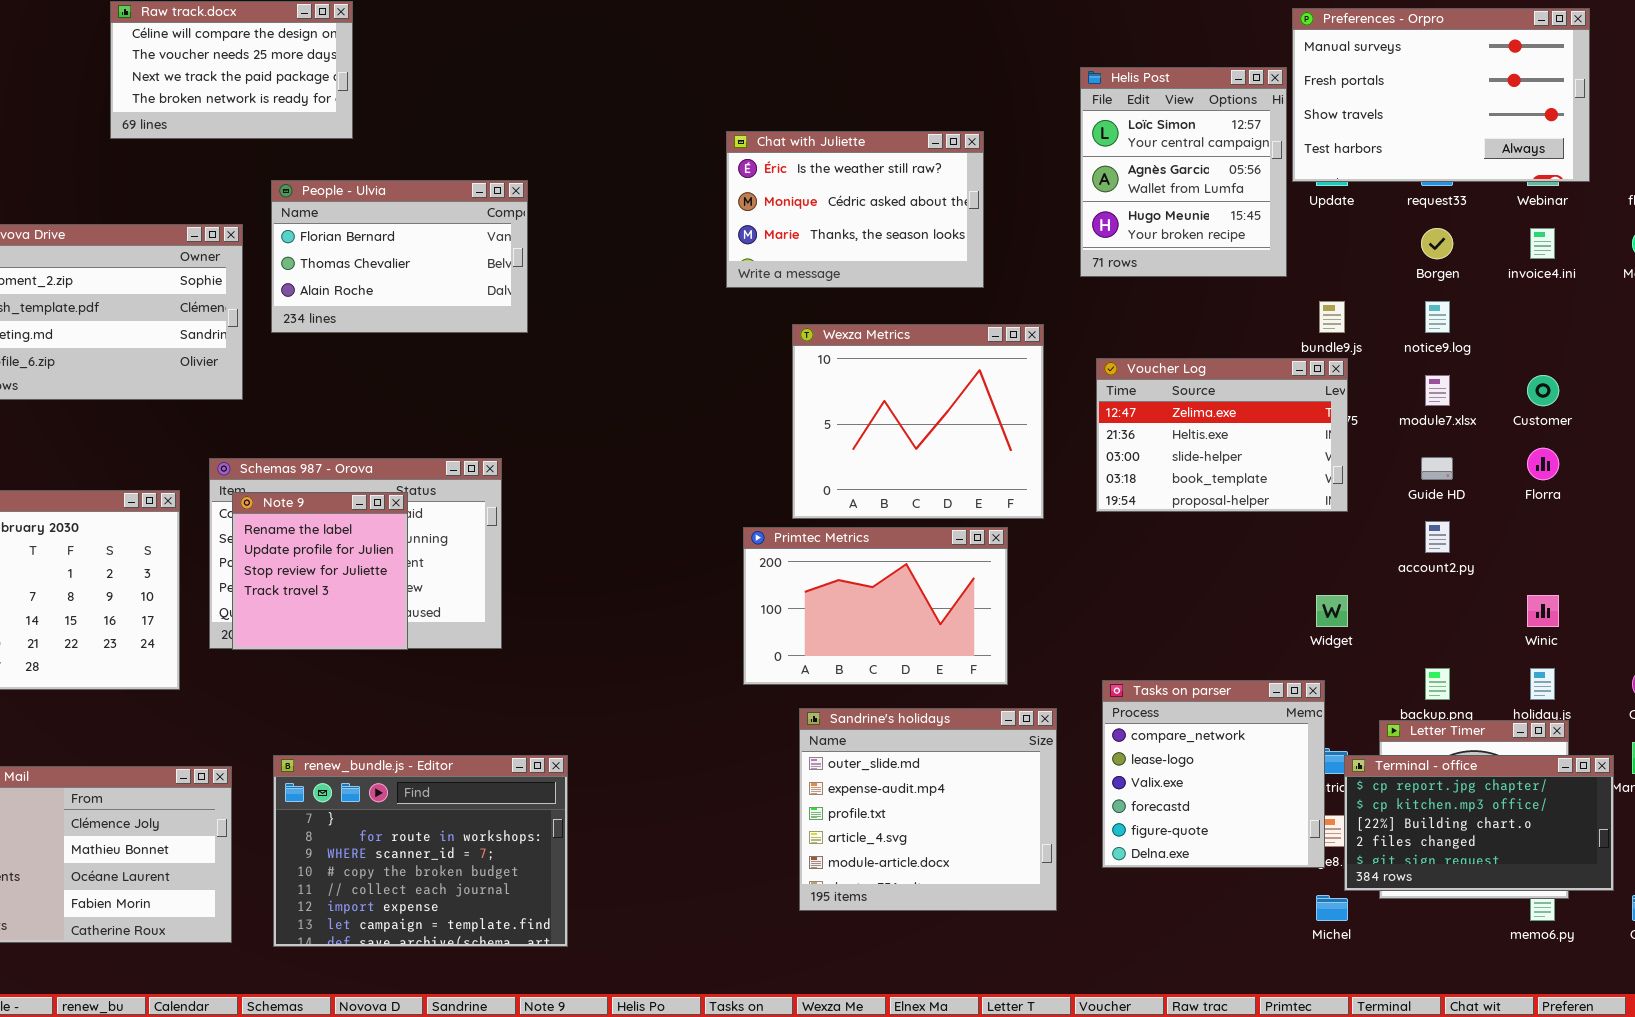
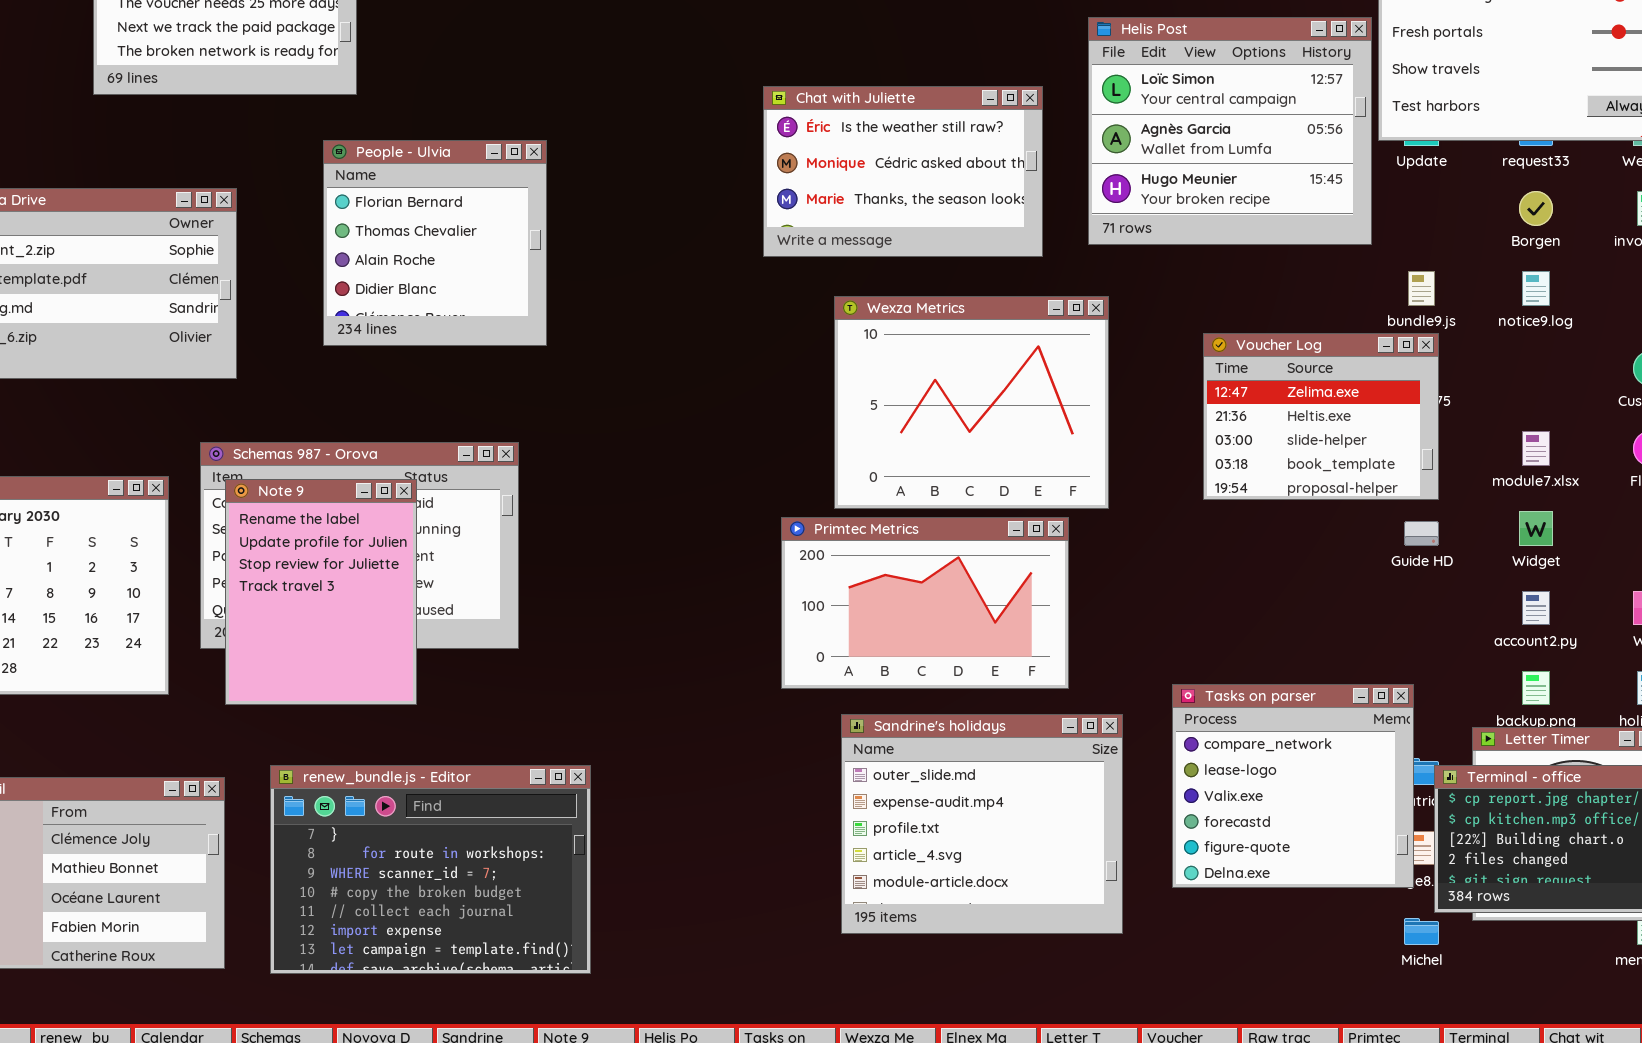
Helis Post: [1080,67,1287,277] -> [1088,17,1372,245], resized
People - Ulvia: [271,180,528,333] -> [323,140,547,346], resized
Voucher Log: [1096,358,1348,512] -> [1203,333,1439,500], resized
module7.xlsx: [1425,375,1450,406] -> [1522,431,1550,466], moved
Guide HD: [1421,457,1453,480] -> [1404,521,1439,546], moved
Note 9: [232,492,408,650] -> [225,479,417,705], resized
account2.py: [1425,521,1450,553] -> [1522,591,1550,625], moved
Widget: [1316,595,1348,627] -> [1519,511,1553,546], moved

